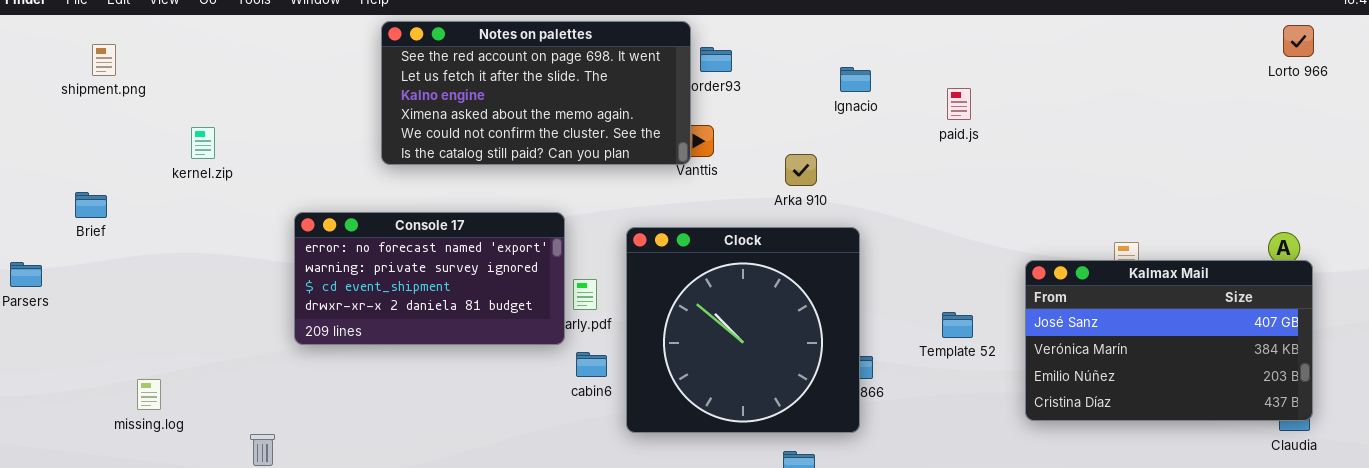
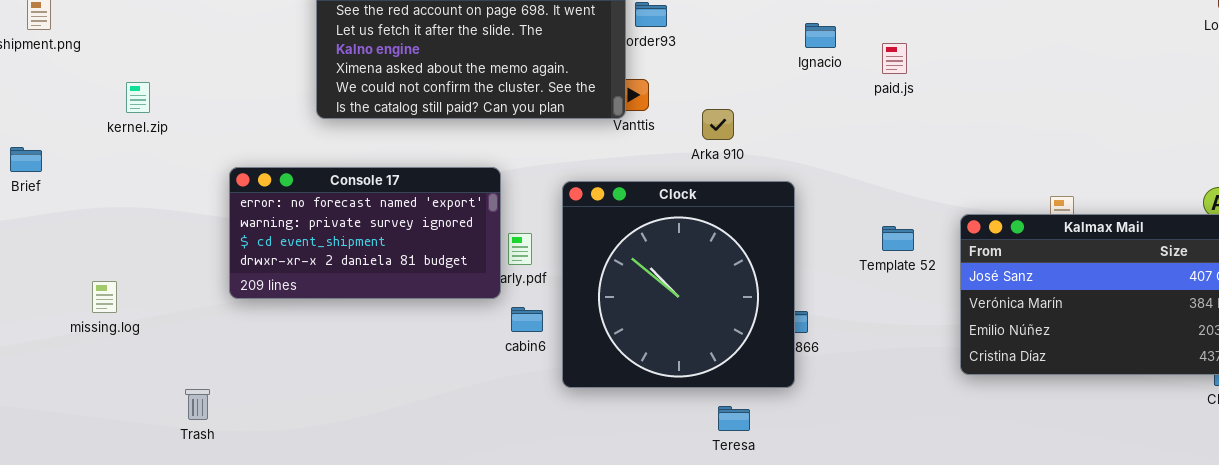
Ignacio: [840,67,871,92] -> [805,23,836,48], moved
Arka 910: [785,154,817,186] -> [702,109,734,140], moved
Template 52: [942,312,973,338] -> [882,226,914,251], moved
missing.log: [137,379,161,410] -> [92,281,117,313], moved

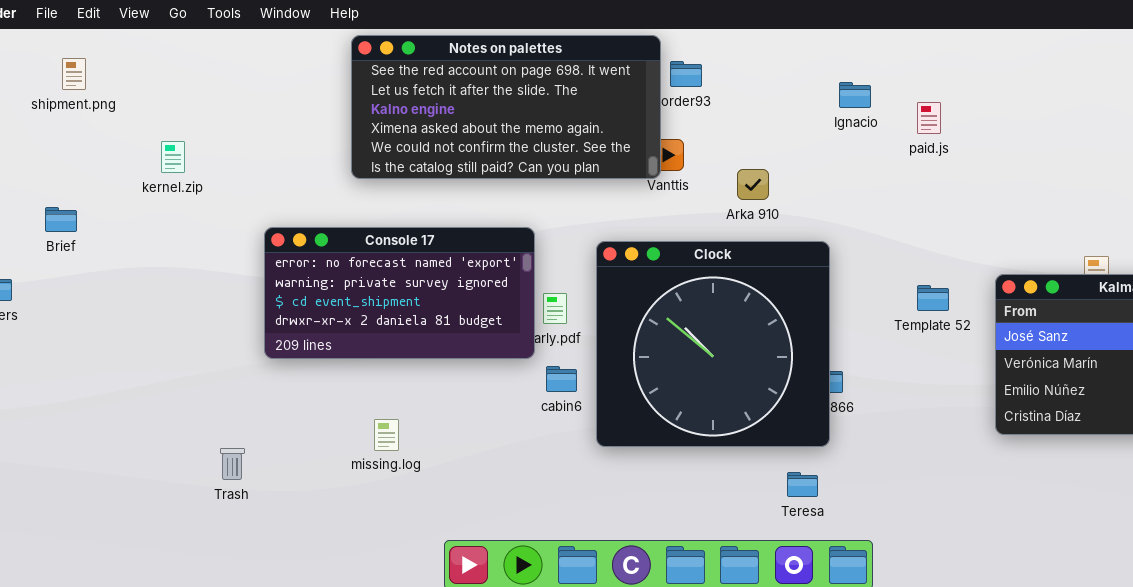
missing.log: [92,281,117,313] -> [374,419,399,451], moved
Teresa: [718,406,750,431] -> [787,472,818,497], moved

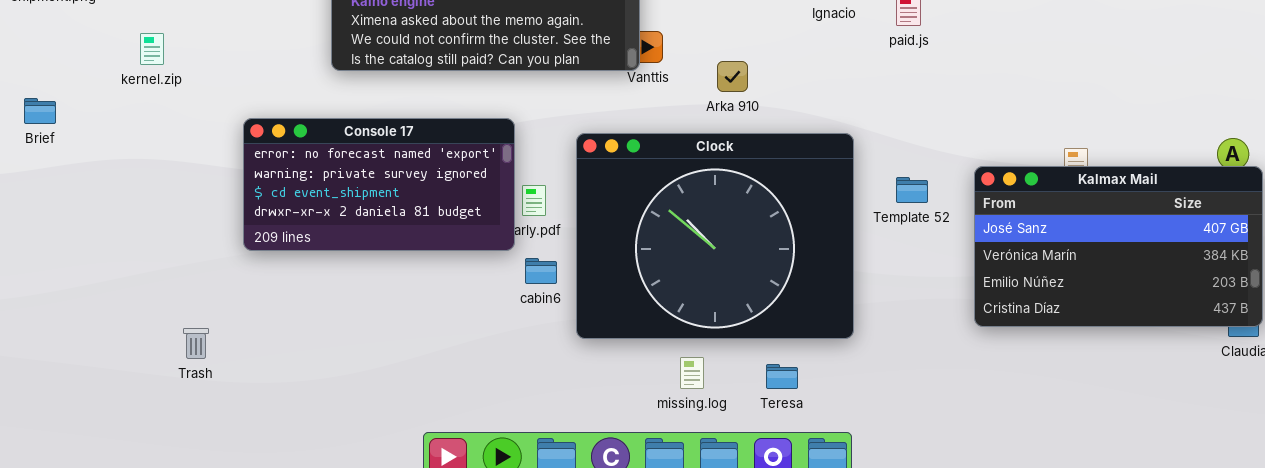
Clock: [596,241,830,447] -> [576,133,854,339], resized
missing.log: [374,419,399,451] -> [680,357,704,389], moved
Trash: [220,448,245,480] -> [183,328,209,359], moved

